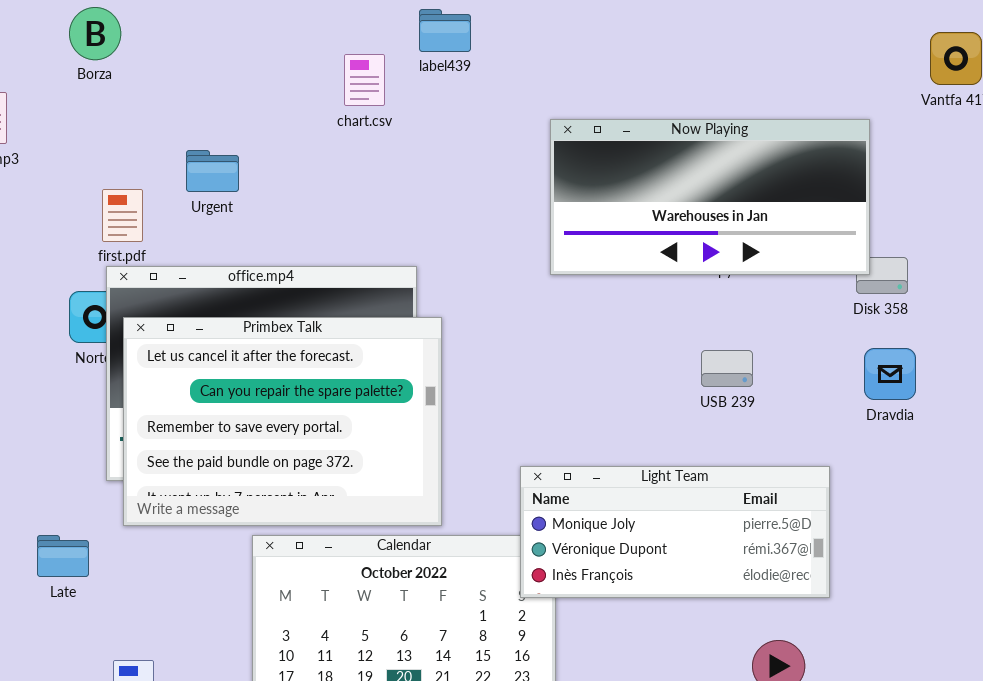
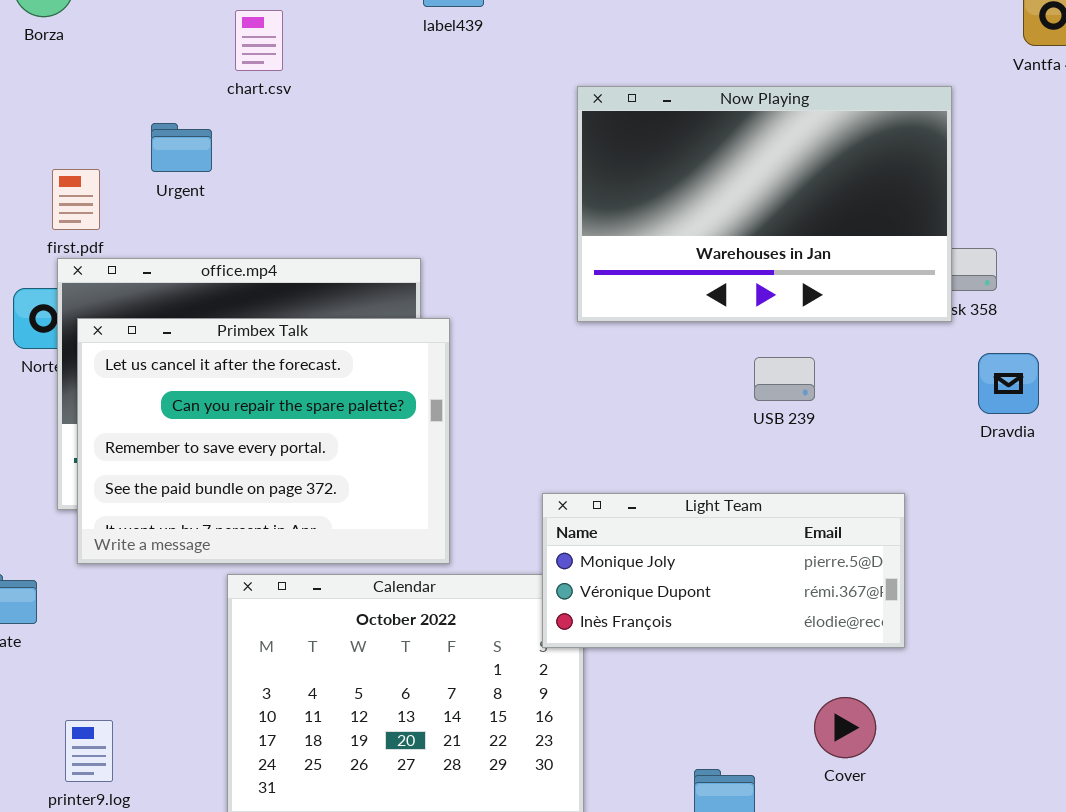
chart.csv: [344,54,385,106] -> [235,10,283,71], moved
Now Playing: [550,119,870,275] -> [577,86,952,322], resized
Dravdia: [864,348,916,400] -> [978,353,1039,414], moved

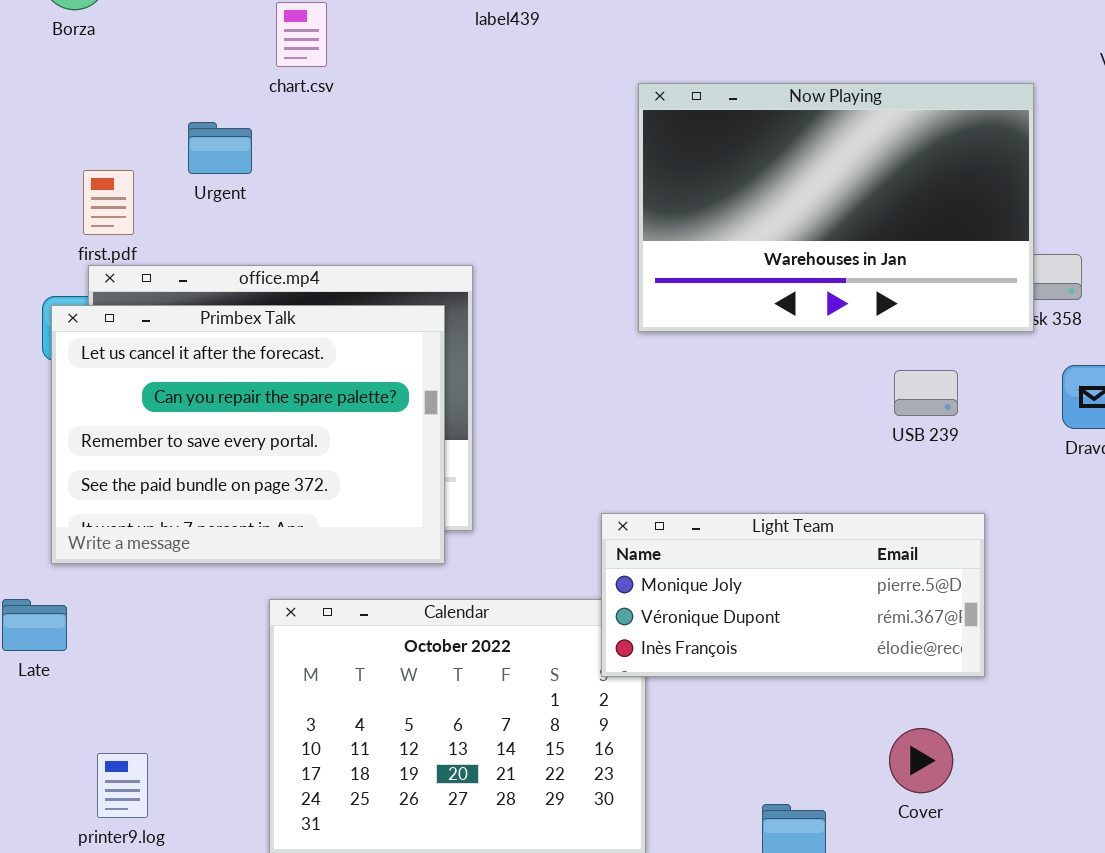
Primbex Talk: [77,318,450,564] -> [51,305,445,564], moved
USB 239: [754,357,815,401] -> [894,370,958,416], moved

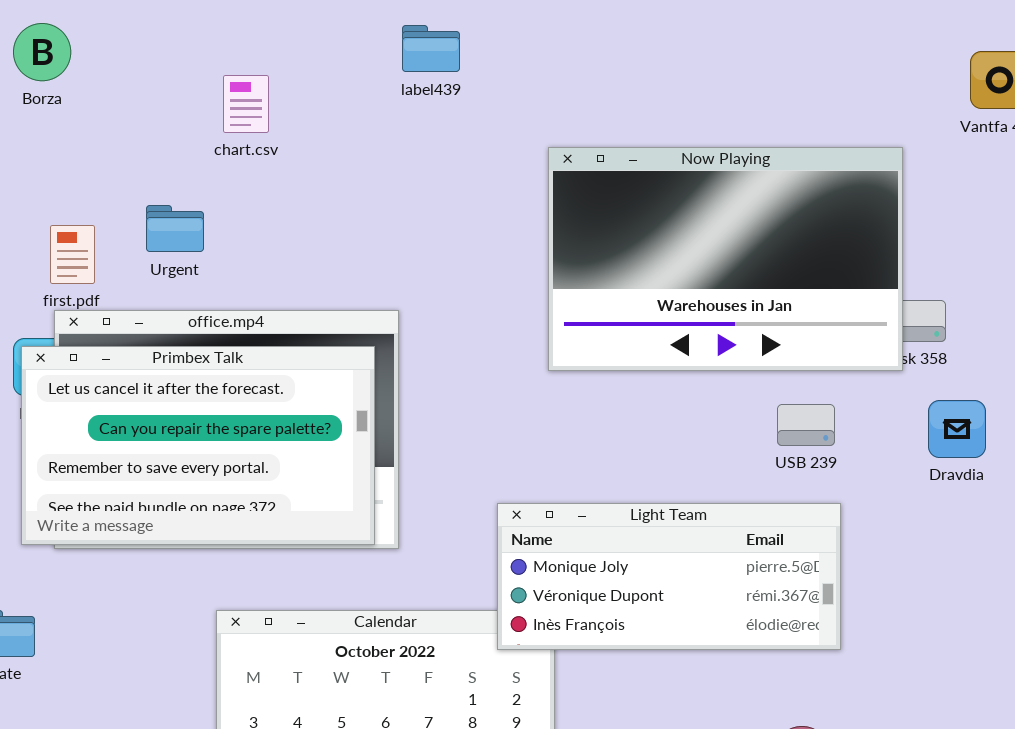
Urgent: [188,122,252,174] -> [146,205,204,252], moved
Primbex Talk: [51,305,445,564] -> [21,346,375,545], resized
Light Team: [601,513,985,677] -> [497,503,841,650], moved

